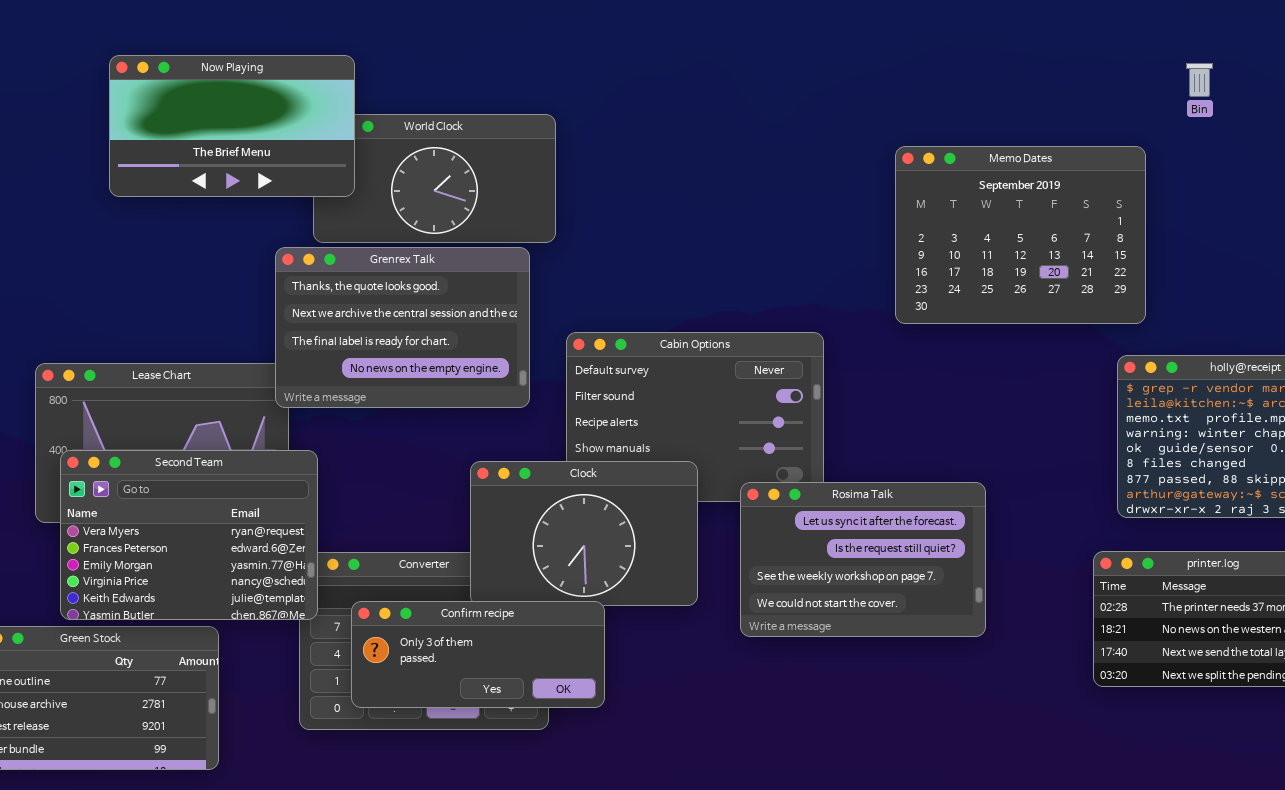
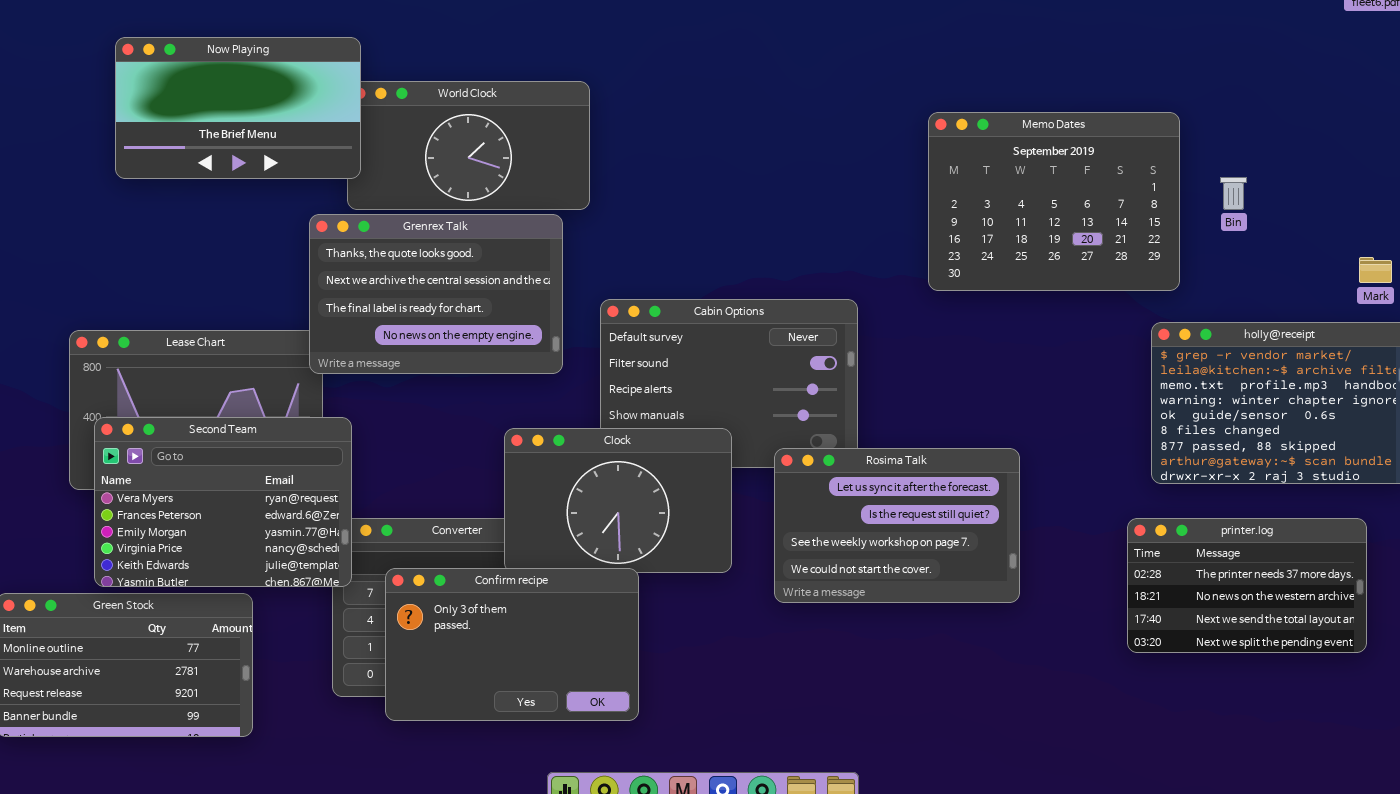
Now Playing: [109,55,355,197] -> [115,37,361,179], moved
Bin: [1186,63,1213,97] -> [1220,177,1247,210], moved
Confirm recipe: [351,601,605,708] -> [385,568,639,721], resized

